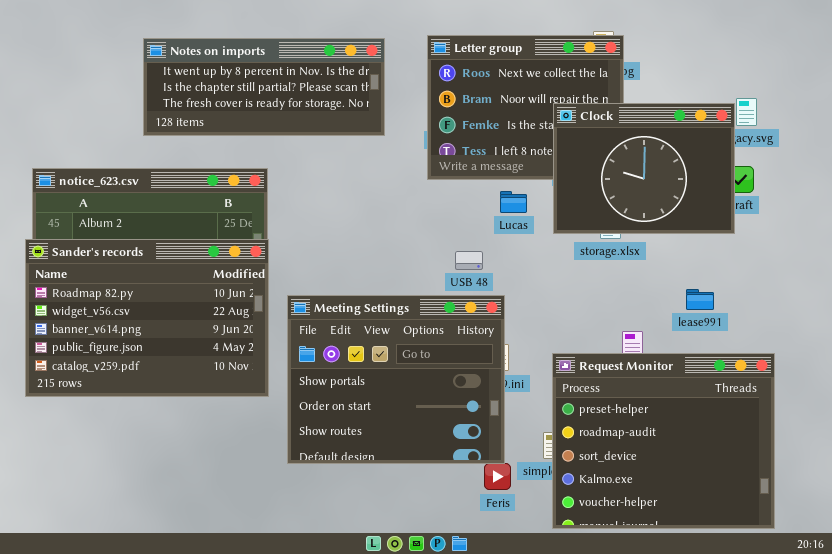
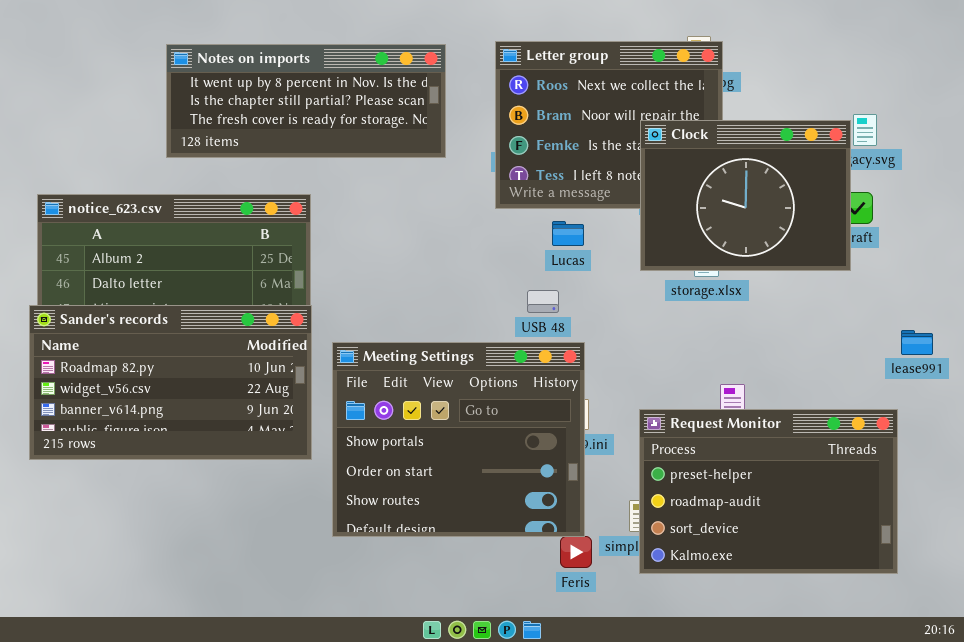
Lucas: [500,191,527,213] -> [552,221,584,246], moved
Sander's records: [25,239,269,397] -> [29,305,312,460], resized
lease991: [686,289,714,310] -> [901,330,933,355], moved
Request Monitor: [552,353,775,529] -> [639,409,898,574], resized

